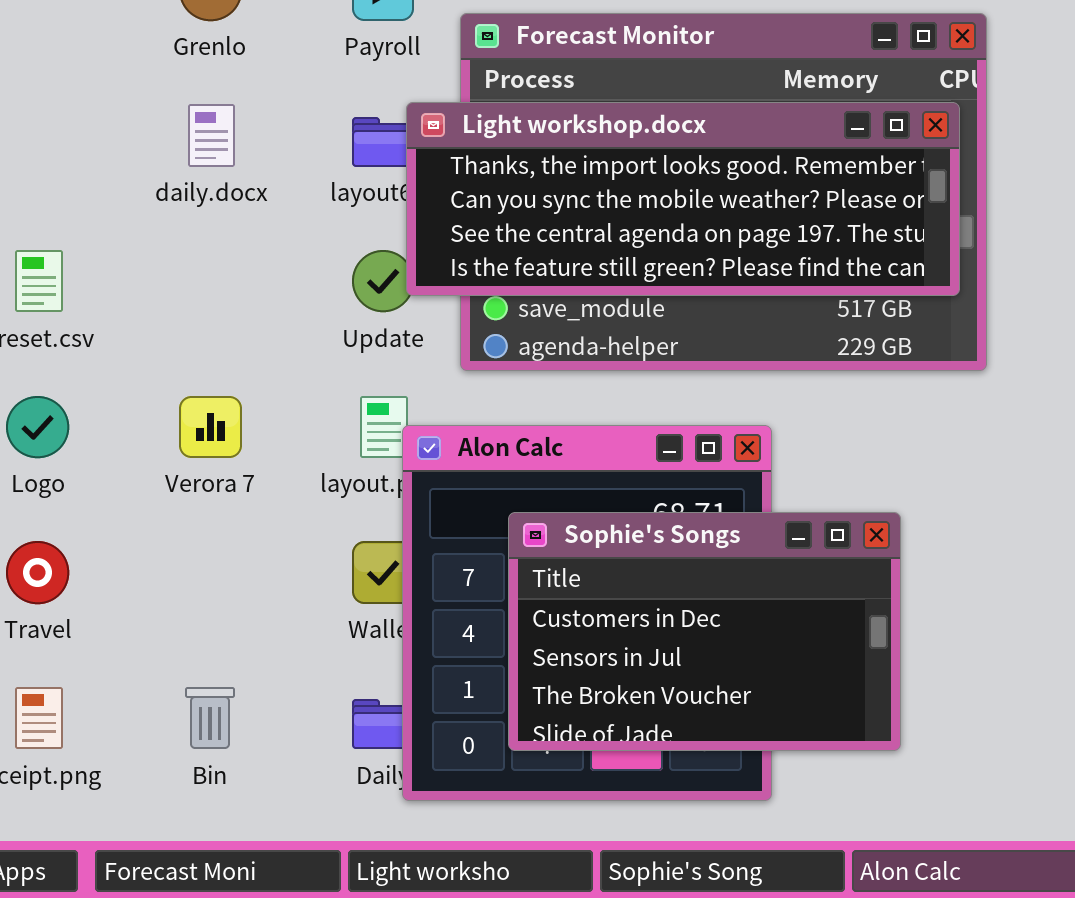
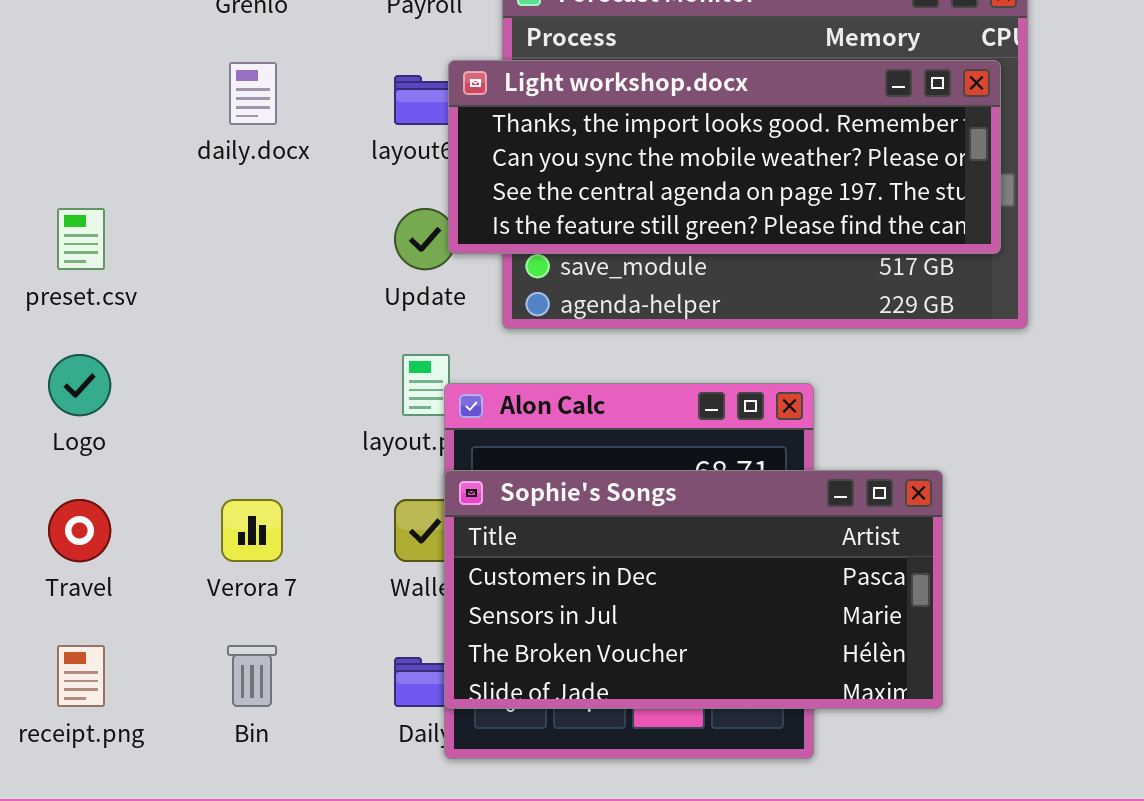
Verora 7: [179,396,242,458] -> [221,499,283,562], moved
Sophie's Songs: [508,512,901,751] -> [444,470,943,709], resized

